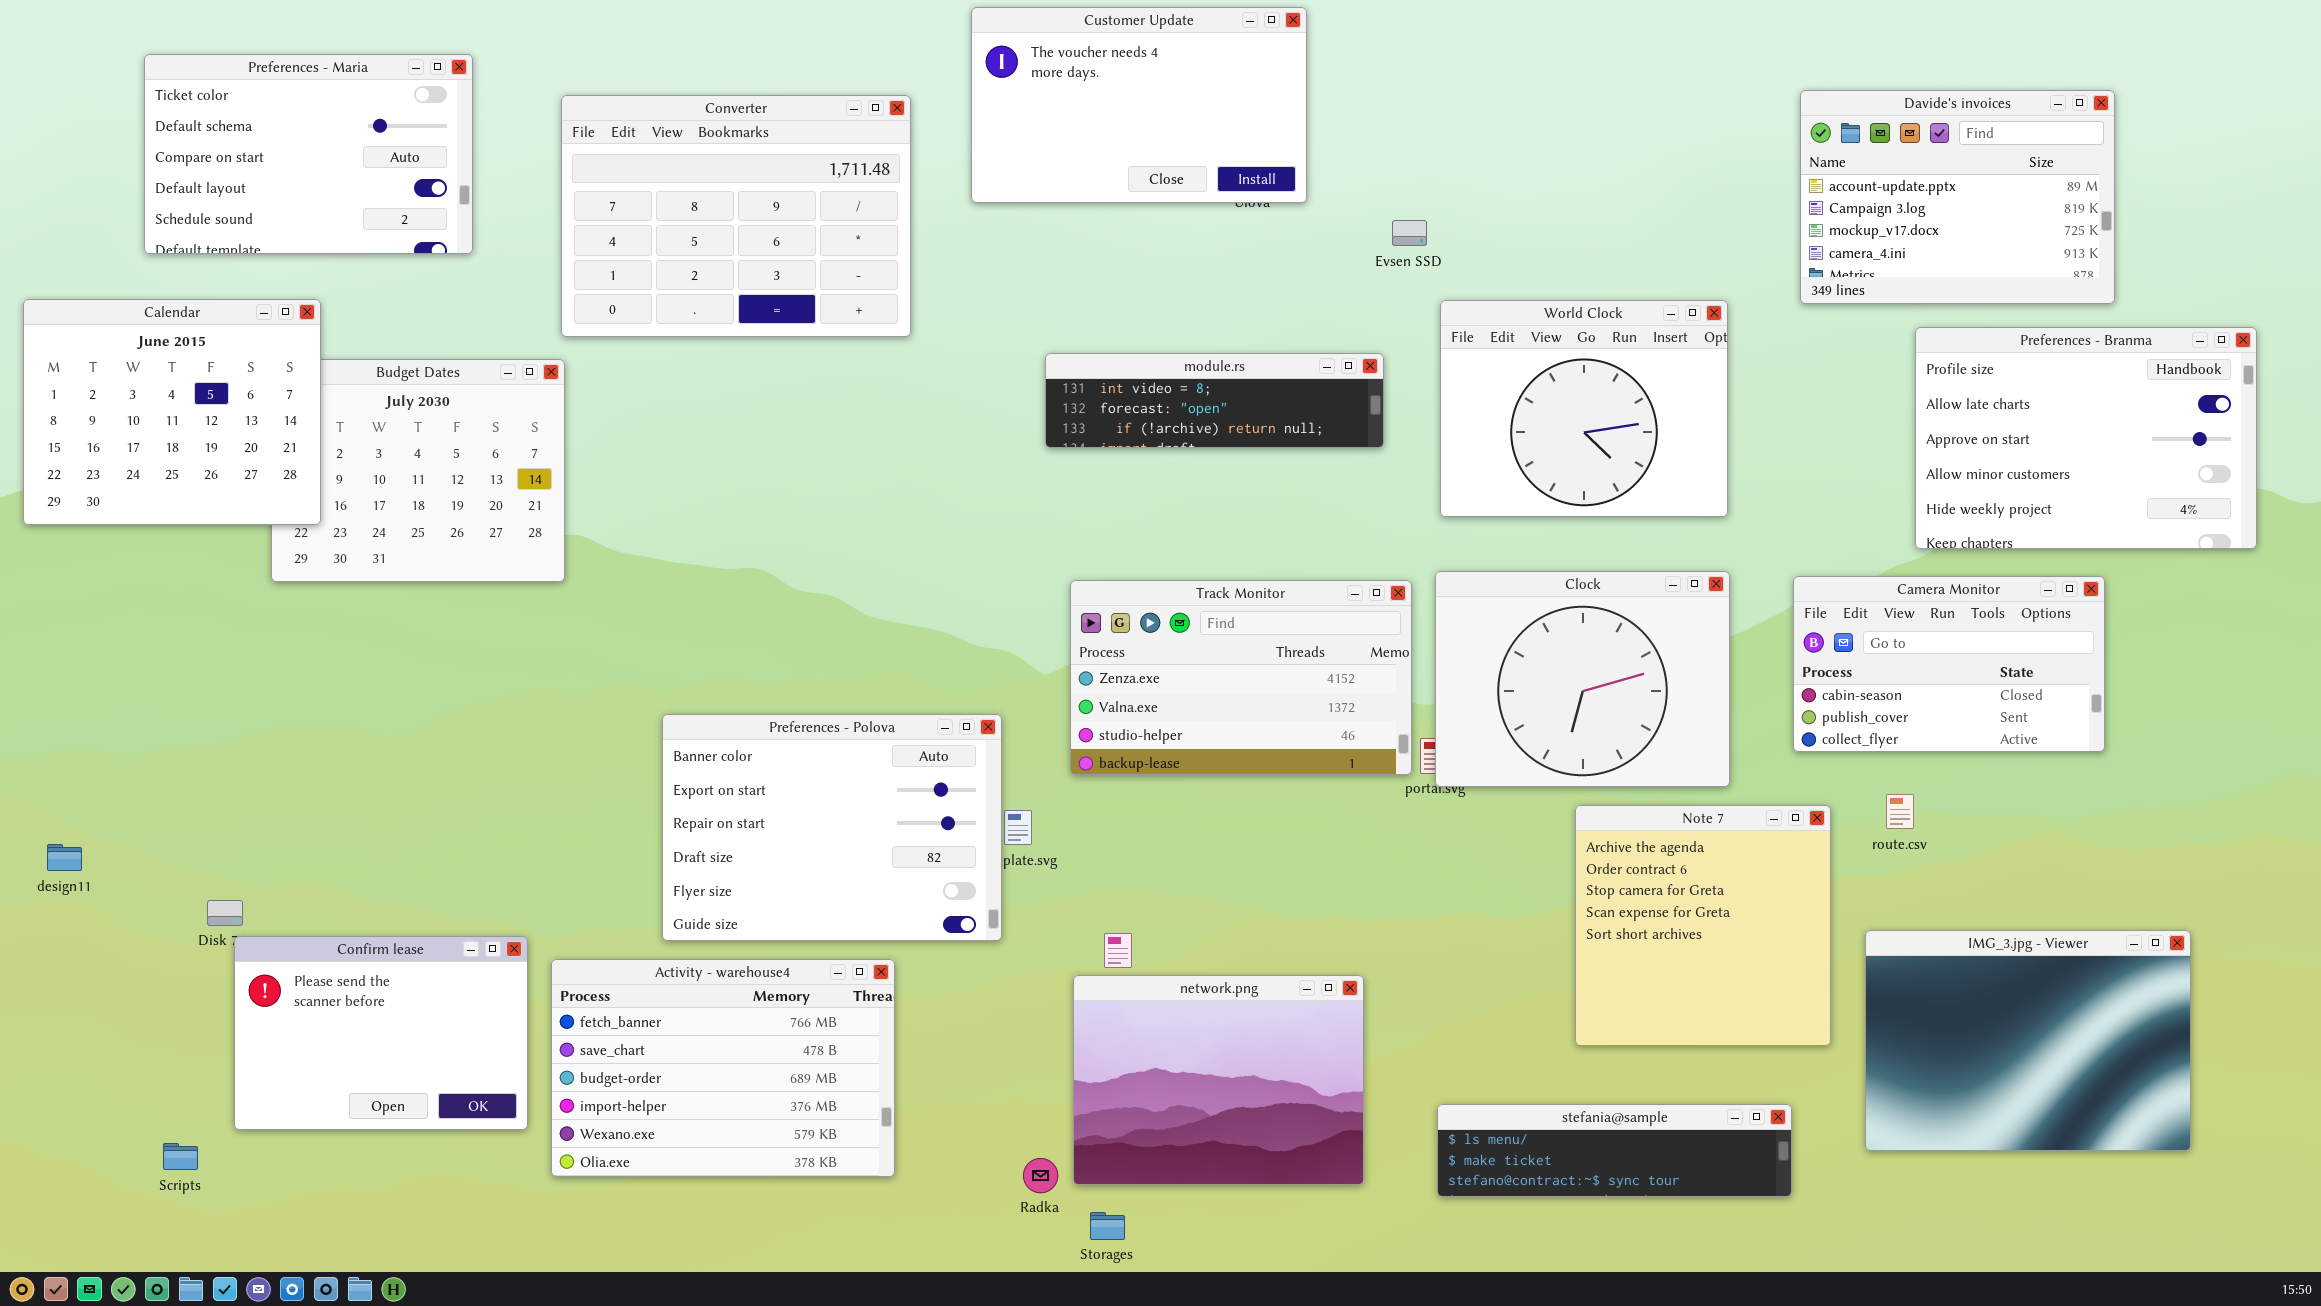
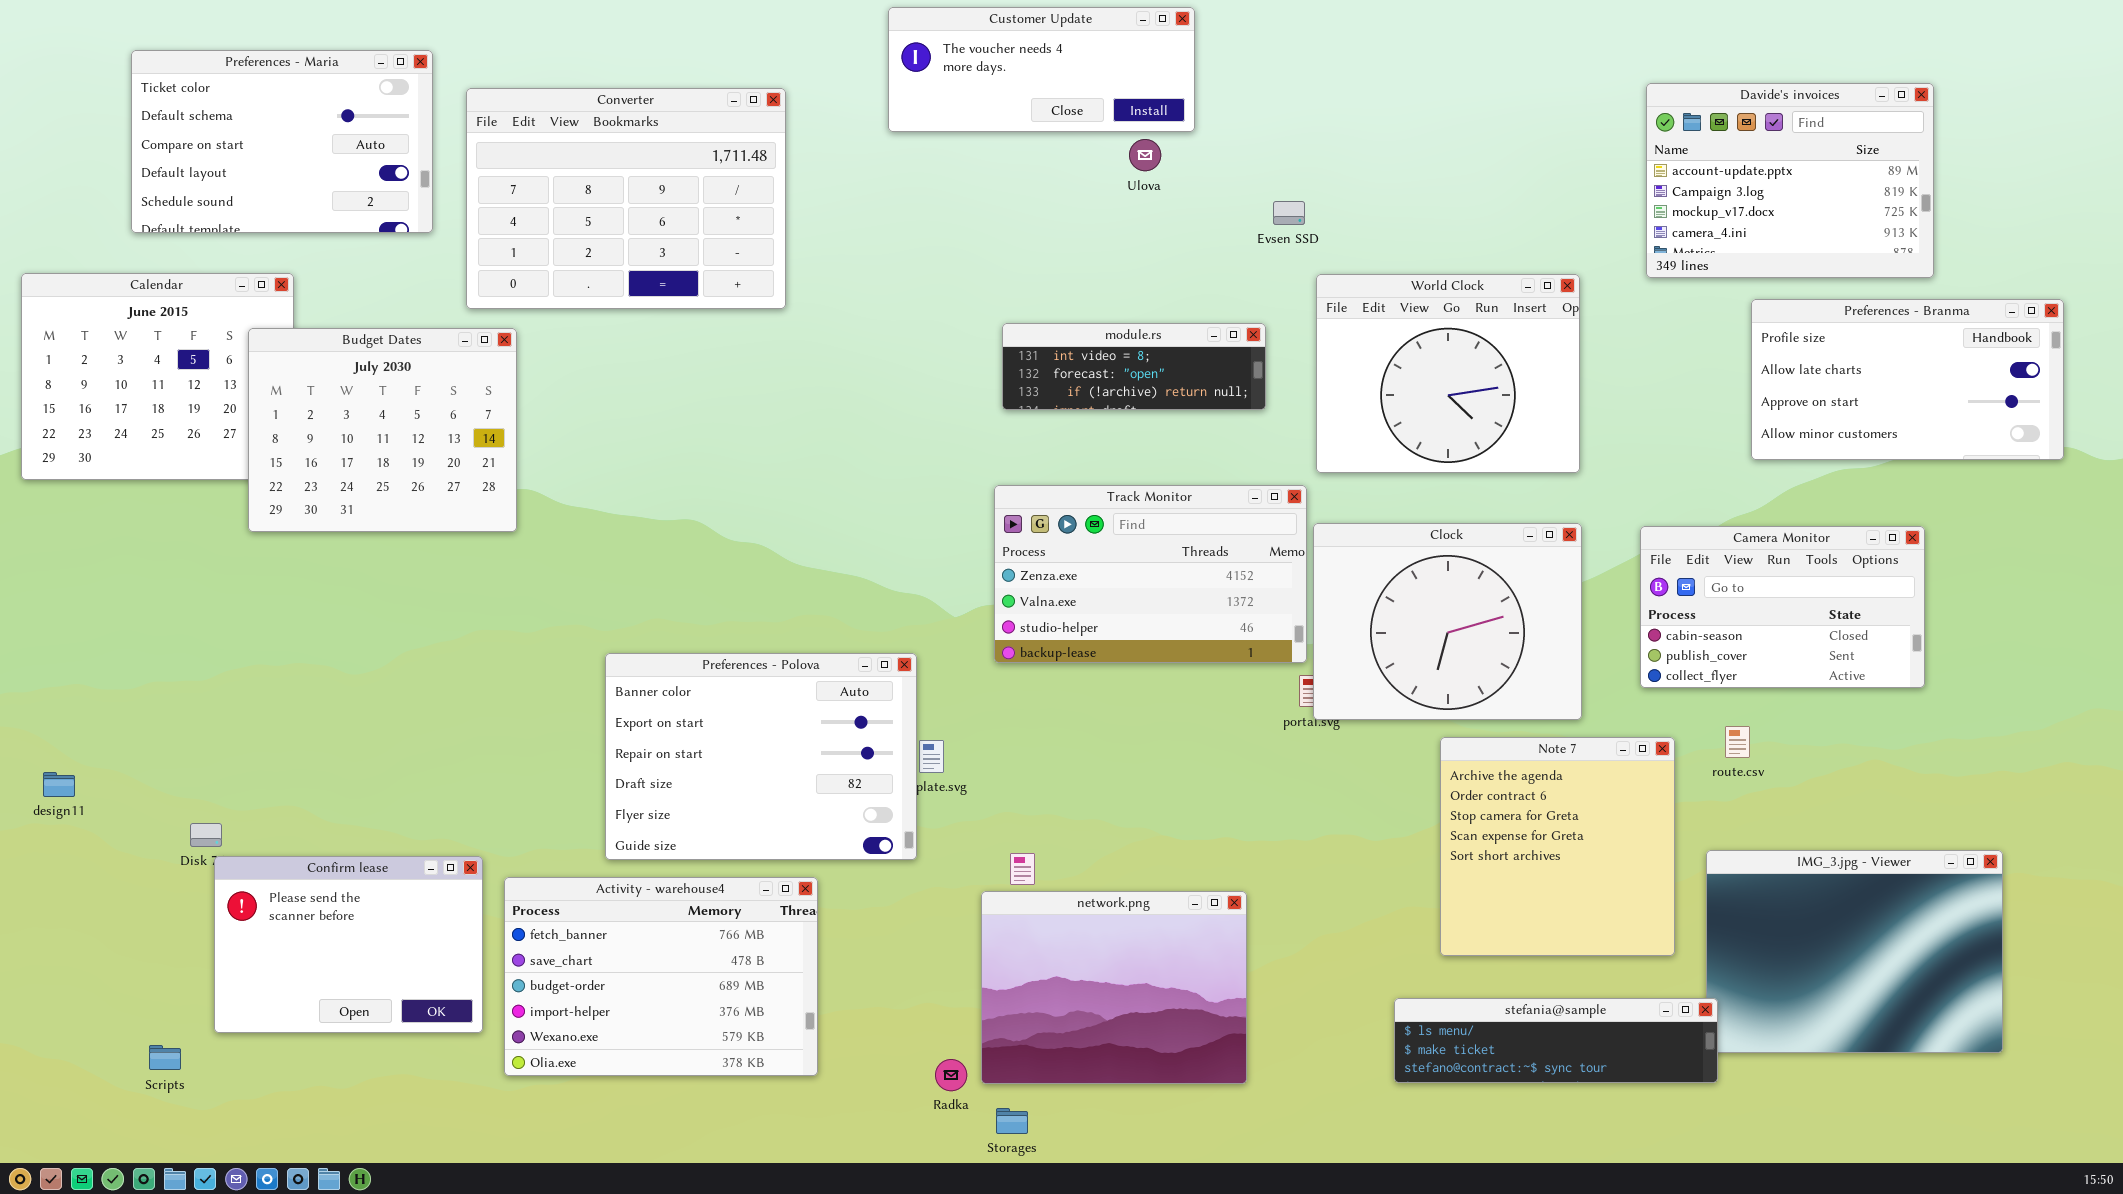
Customer Update: [971,7,1307,203] -> [888,7,1195,132], resized
Converter: [561,95,911,337] -> [466,88,786,309], moved
Preferences - Branma: [1915,327,2257,549] -> [1751,299,2064,460], resized
module.rs: [1045,353,1384,448] -> [1002,323,1266,410], resized
Budget Dates: [271,359,565,582] -> [248,328,517,532], raised
Track Monitor: [1070,580,1412,775] -> [994,485,1307,663], moved
stefania@sample: [1437,1104,1792,1197] -> [1394,998,1718,1083], moved

